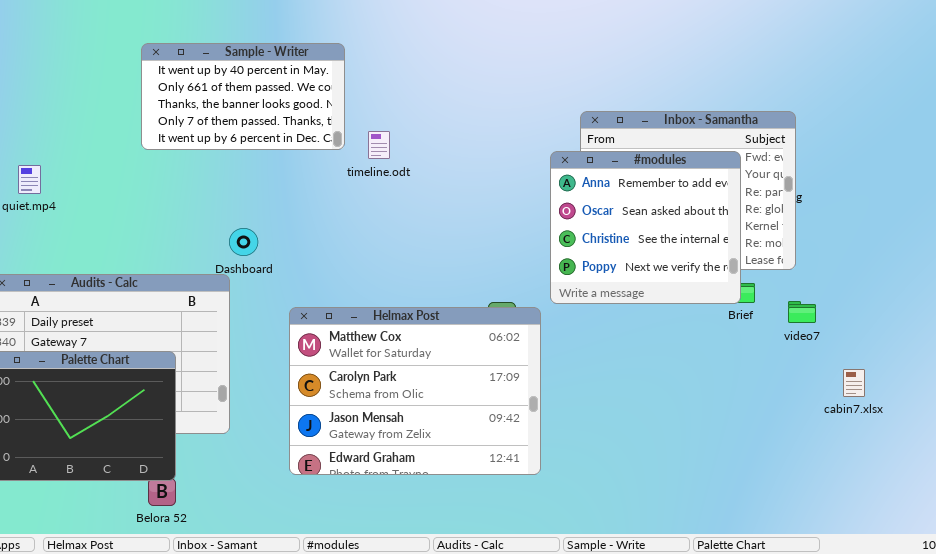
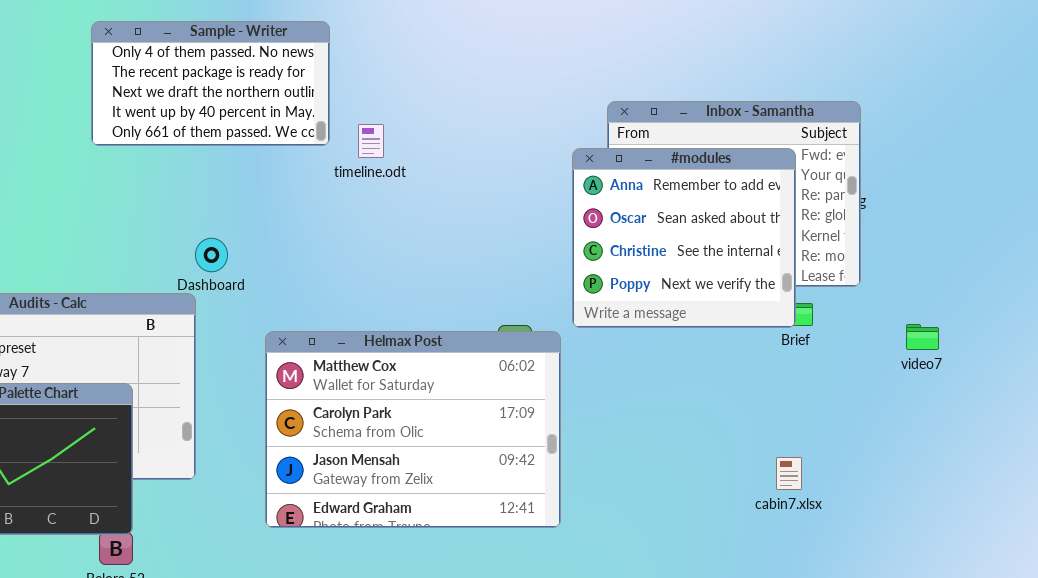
Sample - Writer: [141,43,345,150] -> [91,21,330,146], scrolled up 3 rows
video7: [788,301,816,323] -> [906,324,939,350], moved
cabin7.xlsx: [843,369,865,397] -> [776,457,802,490], moved

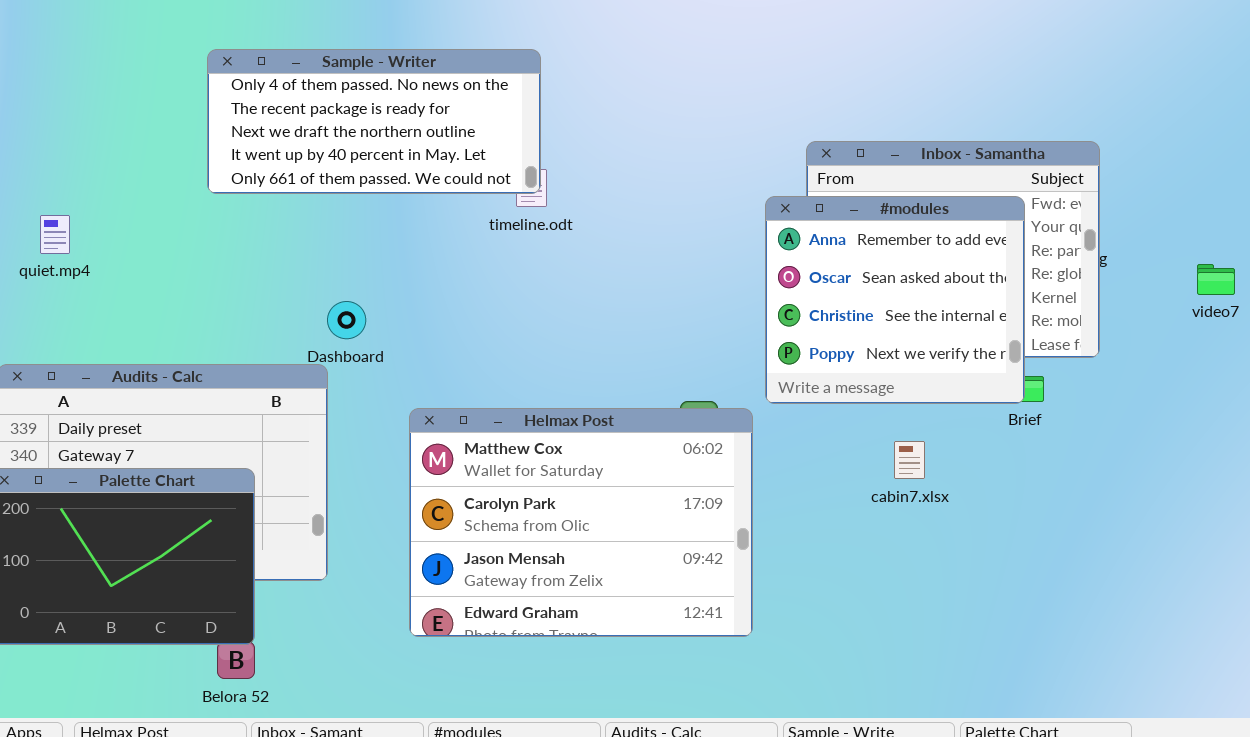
Sample - Writer: [91,21,330,146] -> [207,49,541,194], resized
video7: [906,324,939,350] -> [1197,264,1235,295], moved
cabin7.xlsx: [776,457,802,490] -> [894,441,925,479], moved

